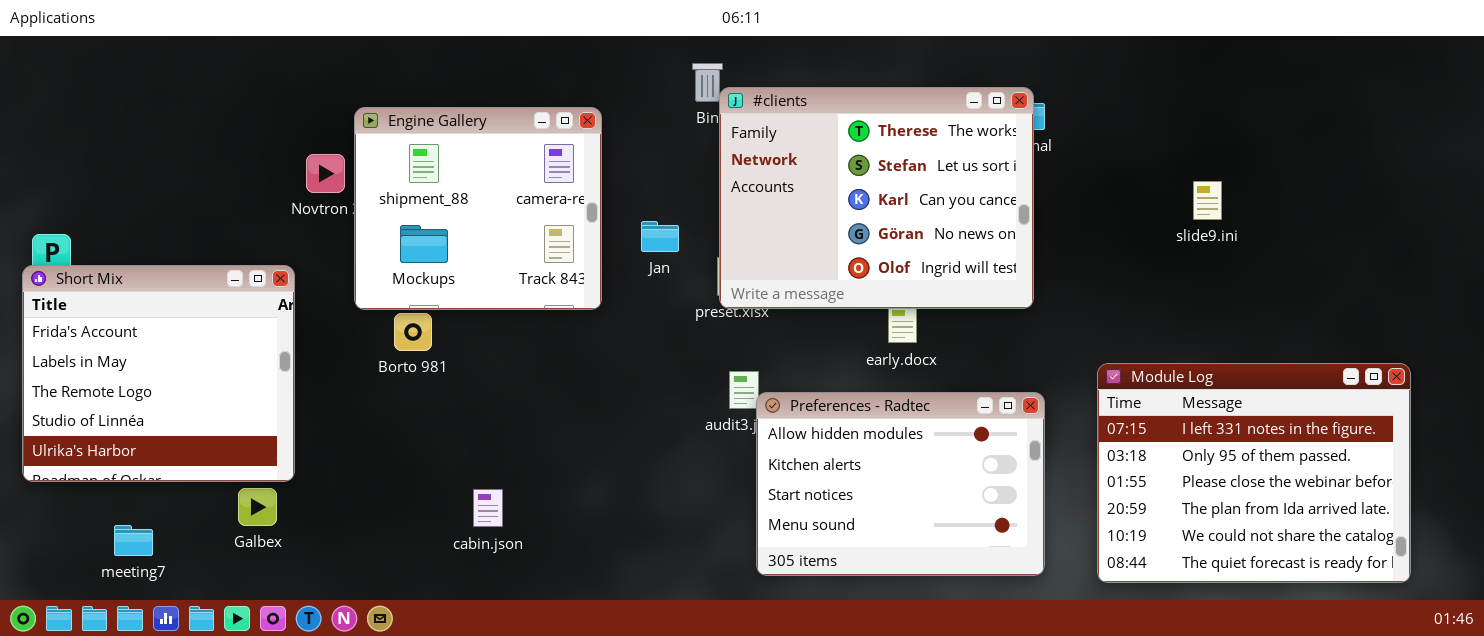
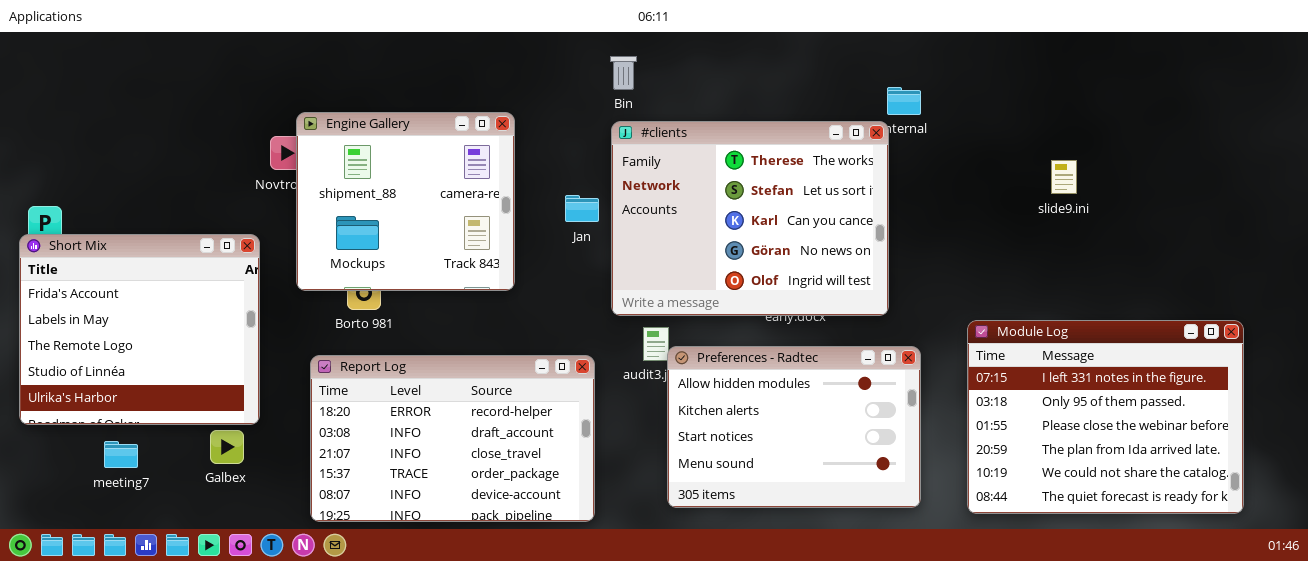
#clients: [719,87,1034,309] -> [611,121,889,316], moved
Engine Gallery: [354,107,602,310] -> [296,112,515,291], moved
Report Log: none -> [310,355,595,522], opened
meeting7: [114,525,153,556] -> [104,441,138,468], moved

